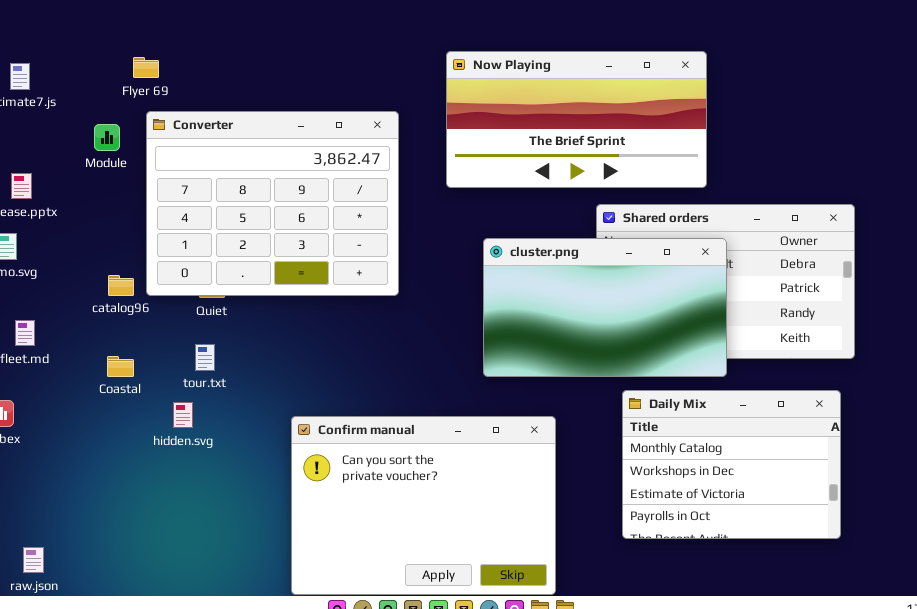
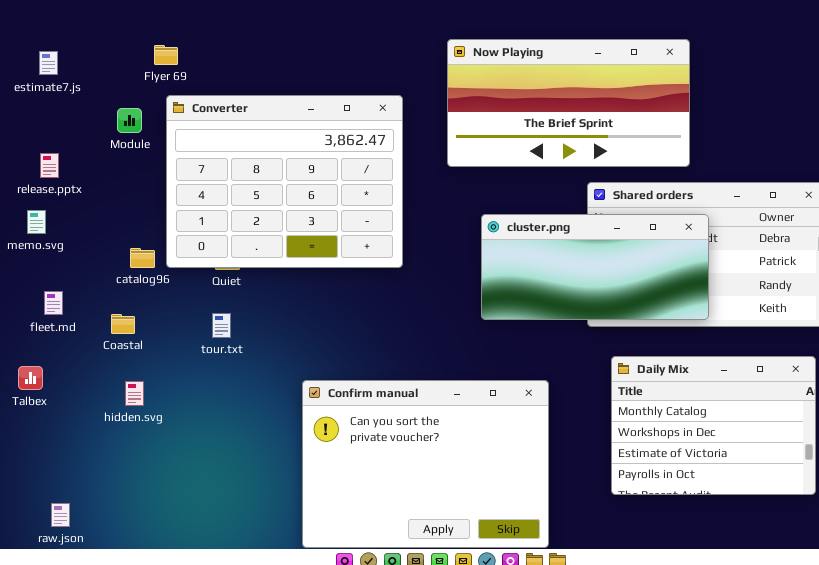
cluster.png: [483,238,727,377] -> [481,214,709,320], resized
Coastal: [107,356,134,377] -> [111,314,135,334], moved
hidden.svg: [173,402,193,428] -> [125,381,144,406], moved

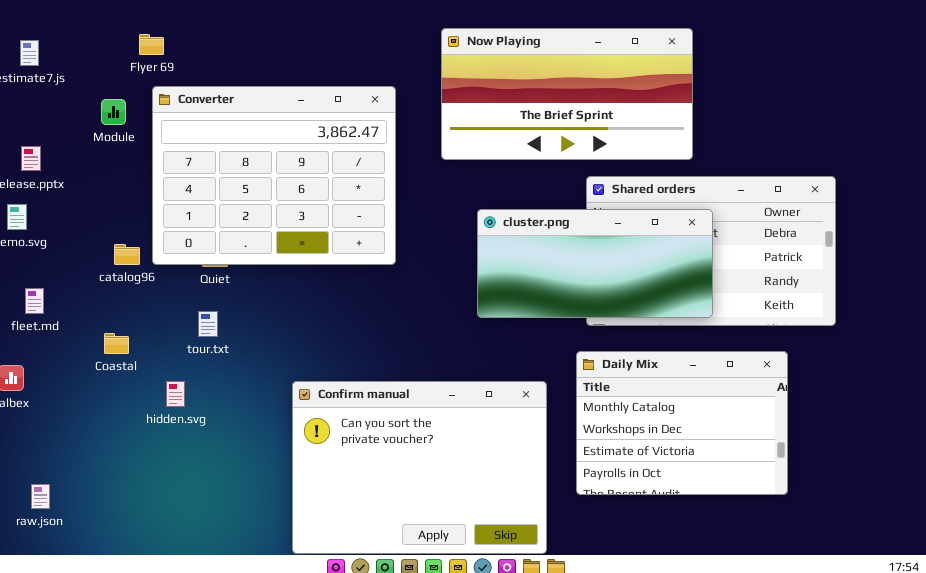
Coastal: [111,314,135,334] -> [104,333,129,354], moved
Daily Mix: [611,356,816,495] -> [576,351,788,495], moved
hidden.svg: [125,381,144,406] -> [166,381,185,407], moved
raw.json: [51,503,70,527] -> [31,484,50,509], moved

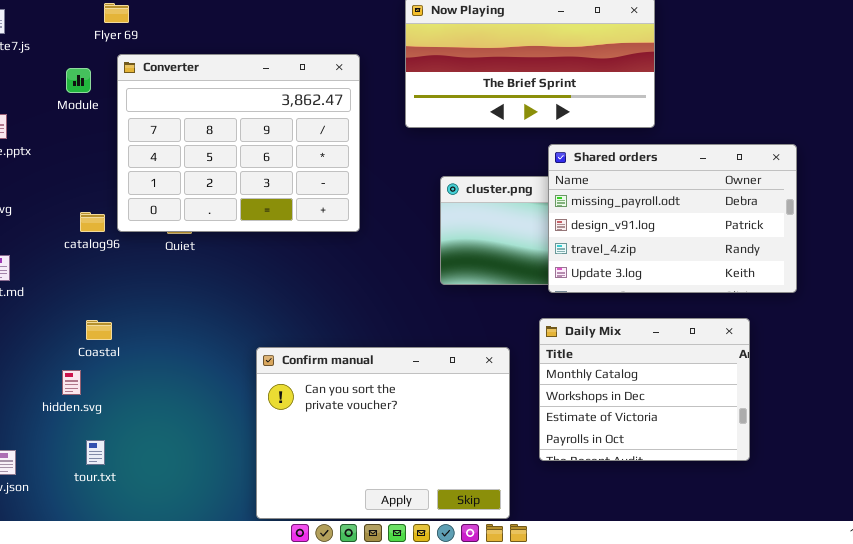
Shared orders: [586,176,836,326] -> [548,144,797,293], raised
tour.txt: [198,311,218,337] -> [86,440,105,465], moved
Coastal: [104,333,129,354] -> [86,320,112,340], moved
hidden.svg: [166,381,185,407] -> [62,370,81,395], moved

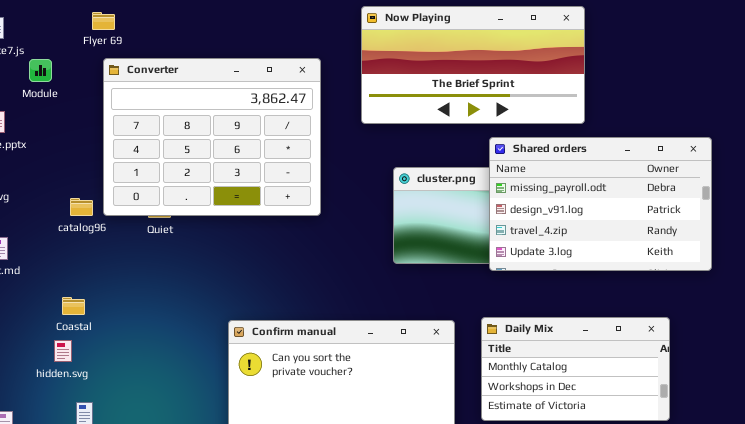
Module: [66,68,91,93] -> [29,59,52,82], moved
Daily Mix: [539,318,750,461] -> [481,317,670,421], resized
Coastal: [86,320,112,340] -> [62,297,85,315], moved

